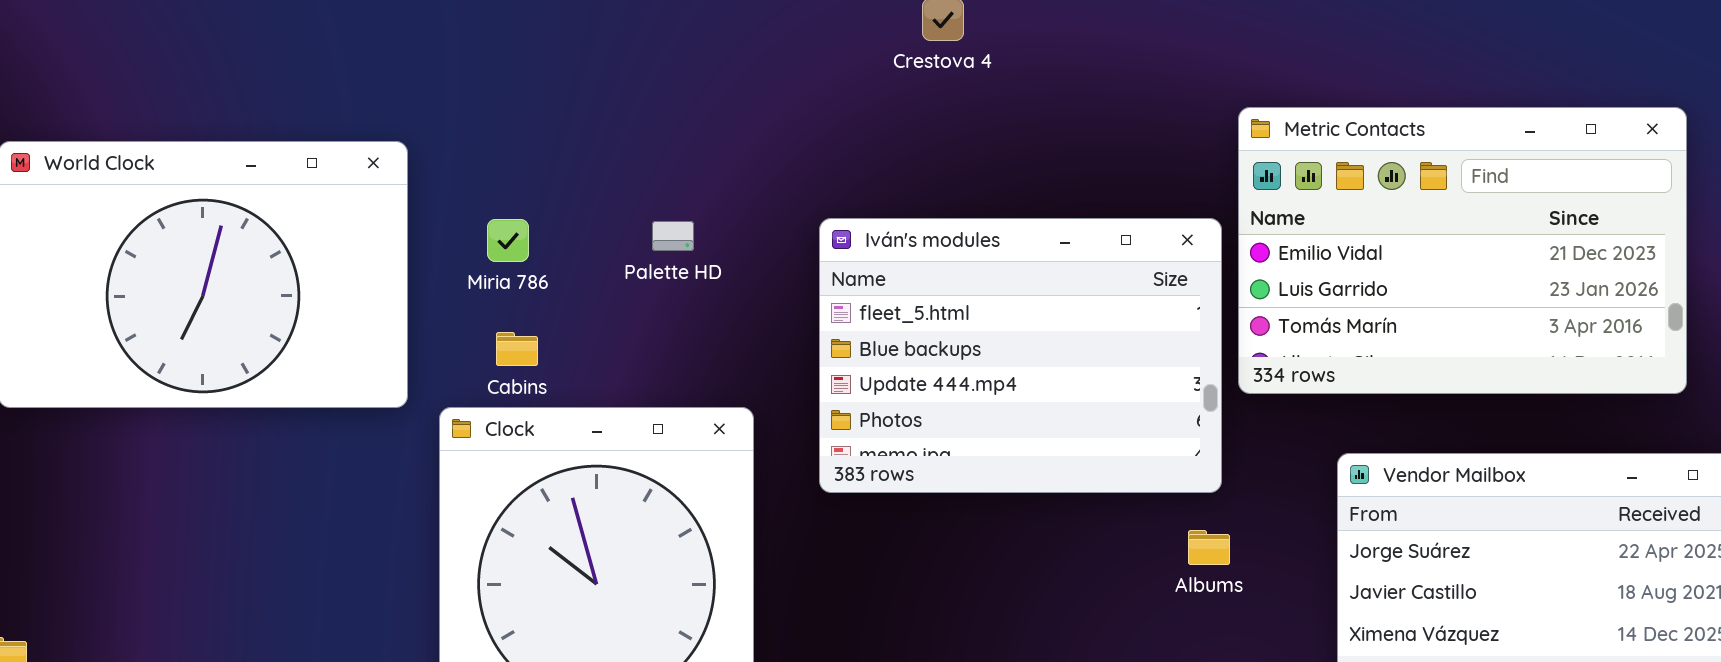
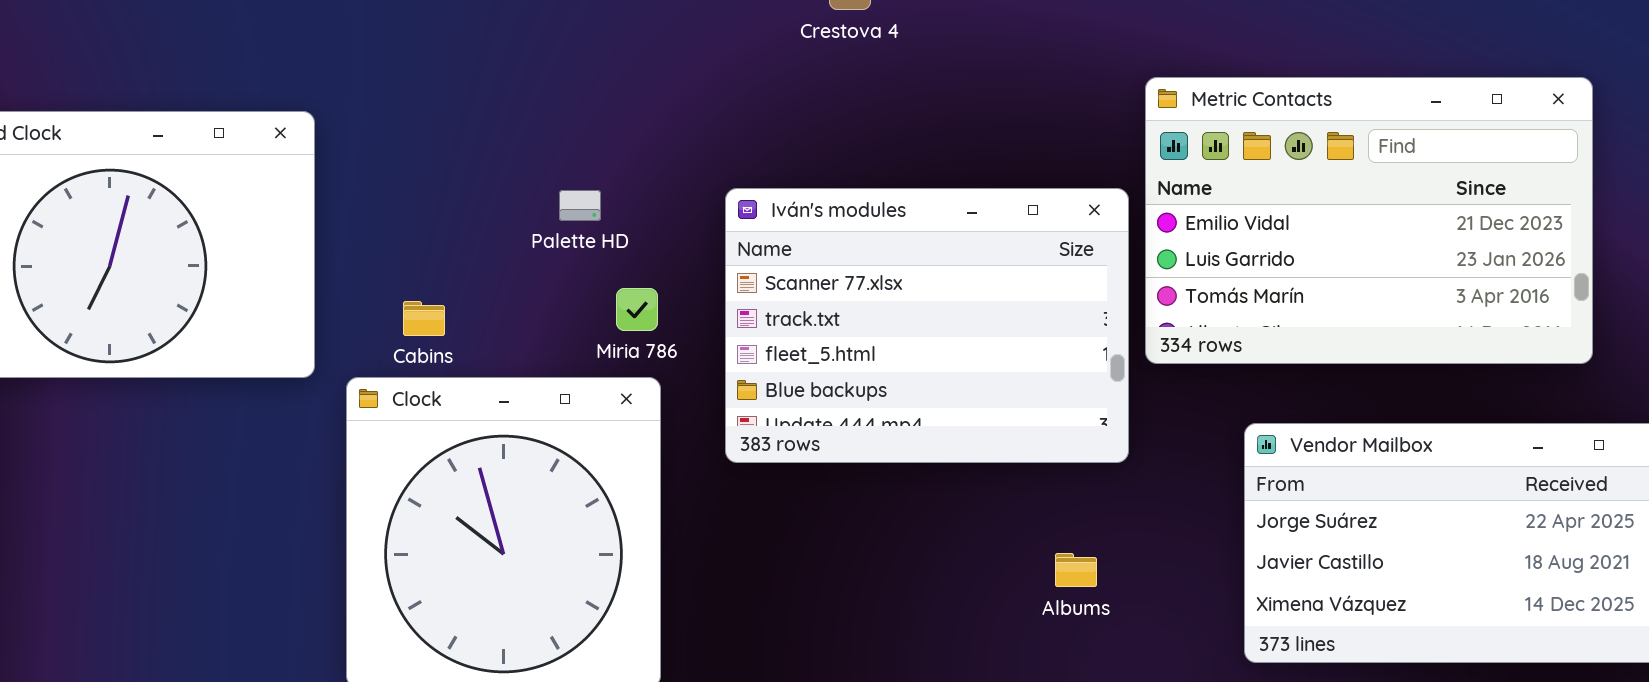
Iván's modules: [819,218,1222,493] -> [725,188,1129,463], scrolled up 2 rows
Miria 786: [487,219,529,262] -> [616,288,658,331], moved
Albums: [1188,530,1230,565] -> [1055,553,1097,587], moved

